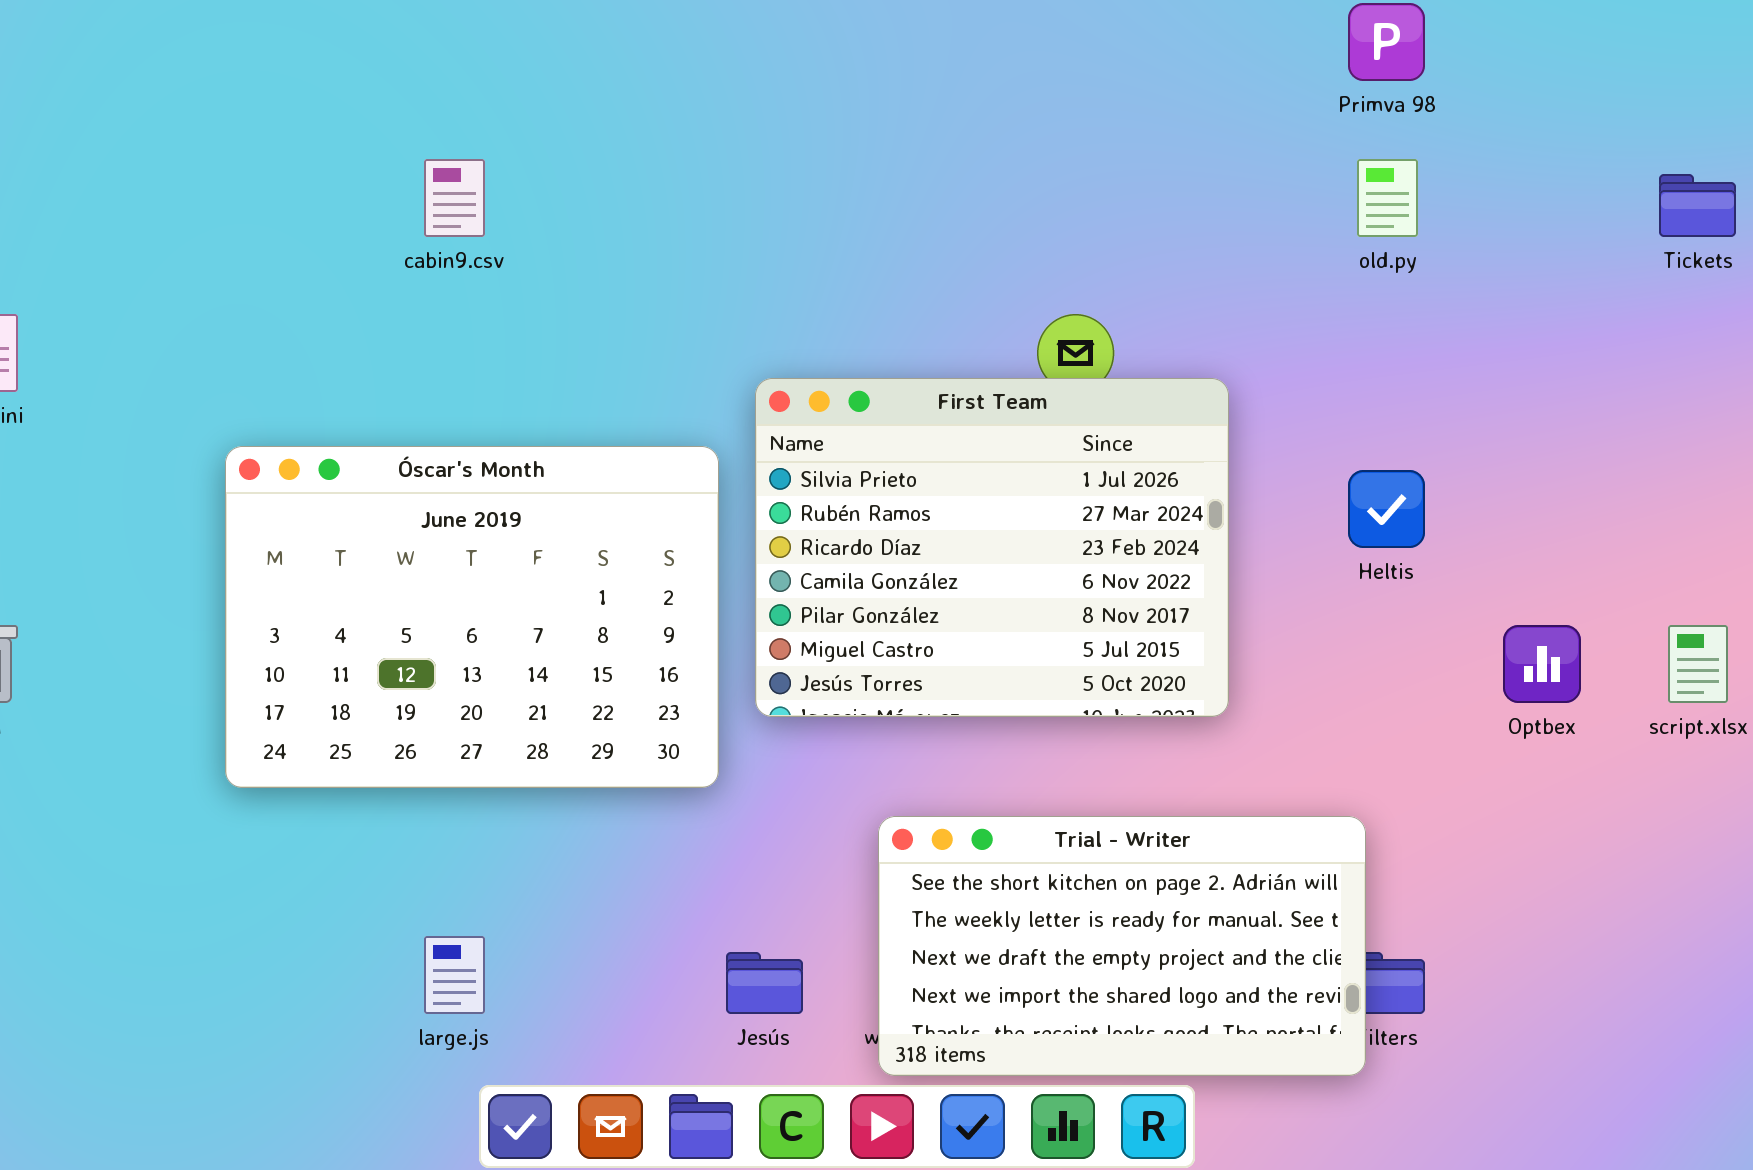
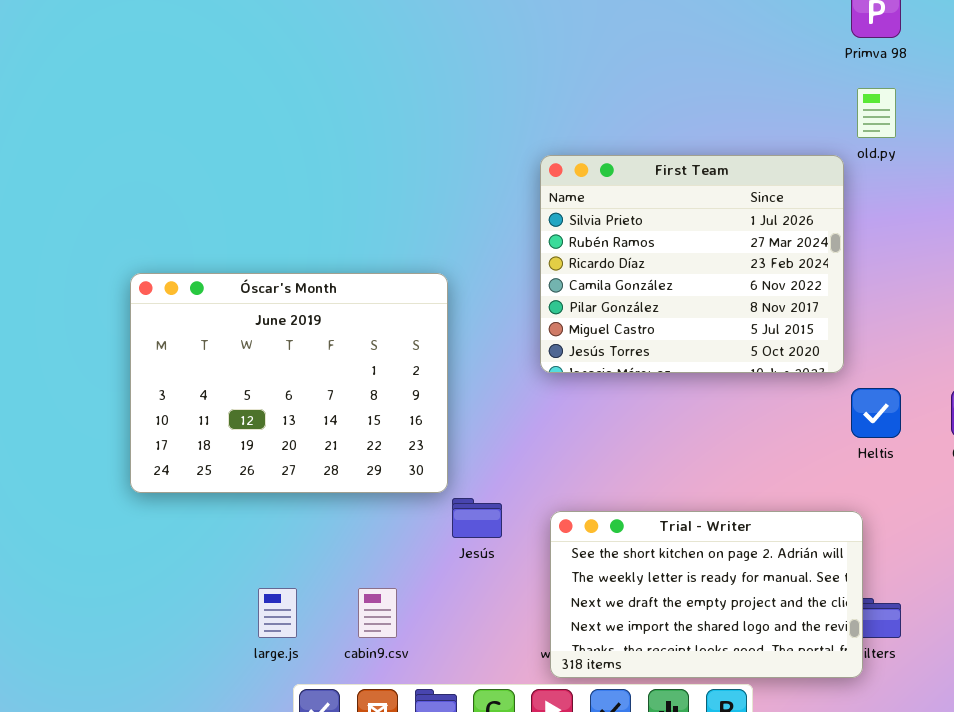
cabin9.csv: [424,159,485,237] -> [358,588,397,638], moved
First Team: [755,378,1229,717] -> [540,155,844,373], moved
Heltis: [1348,470,1425,548] -> [851,388,901,438], moved
Jesús: [726,952,803,1014] -> [452,498,502,538], moved

